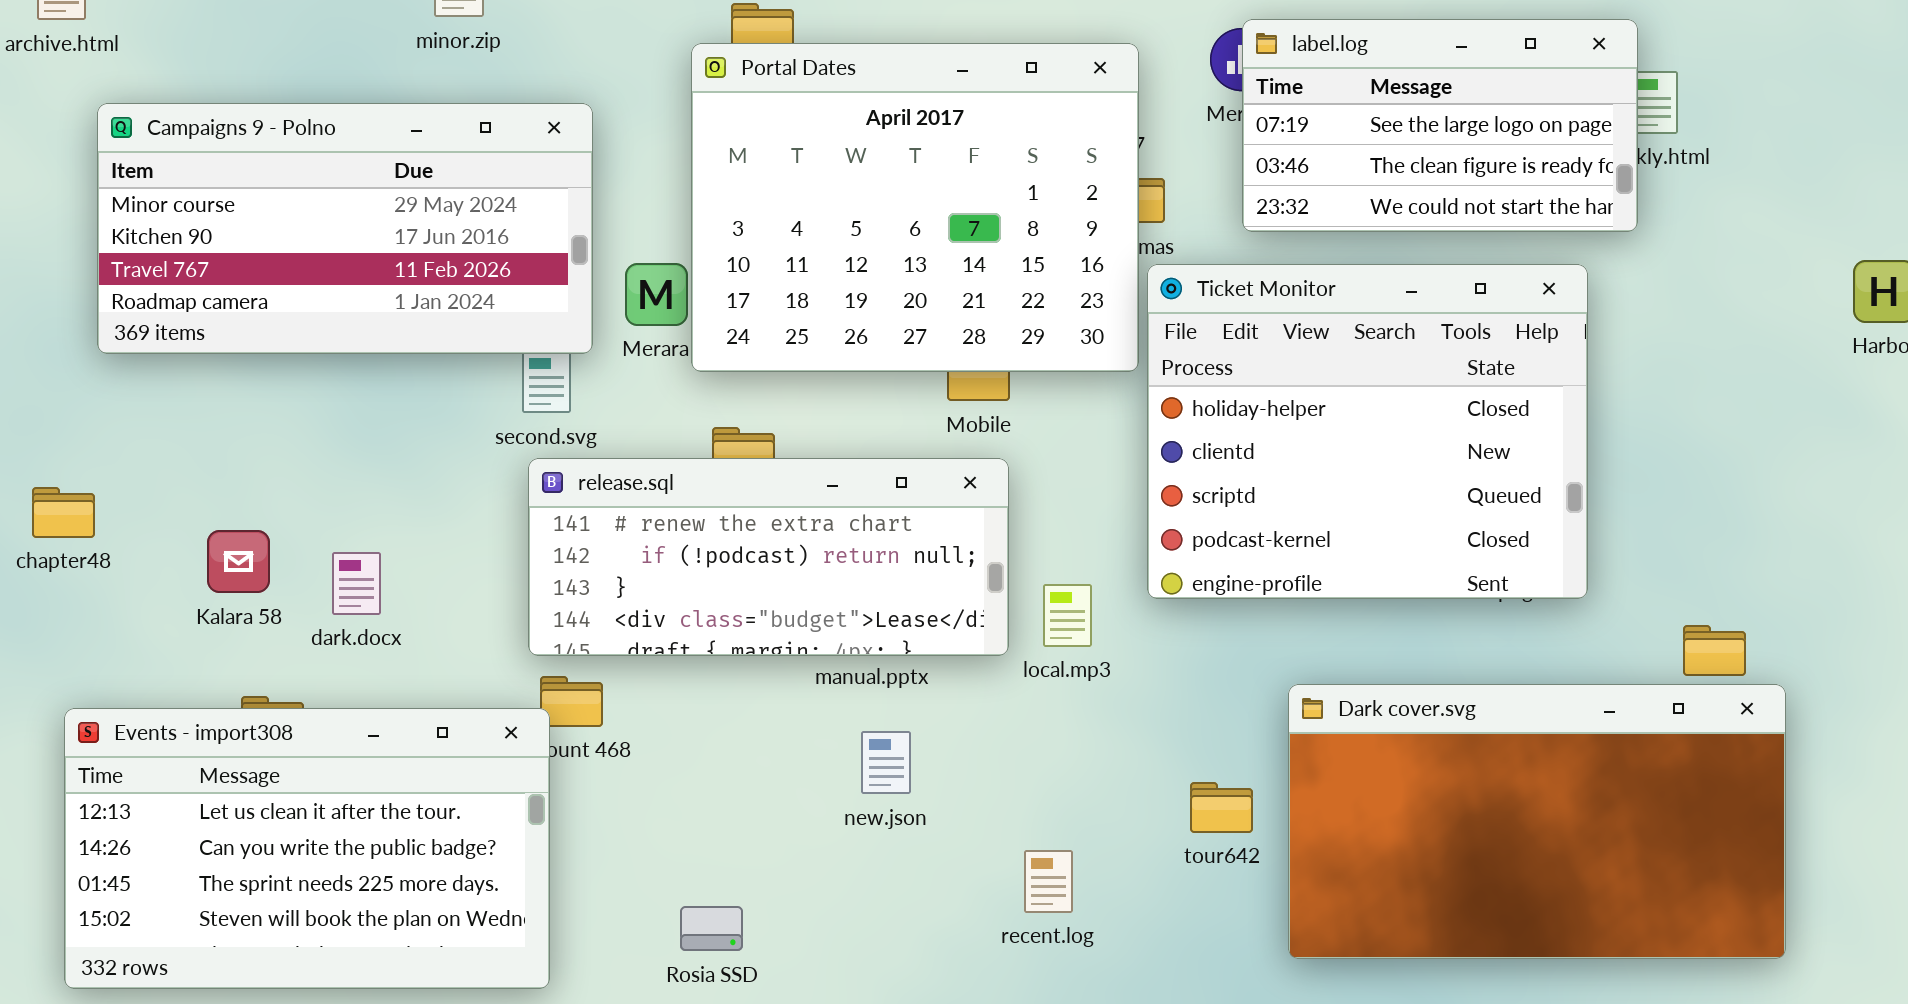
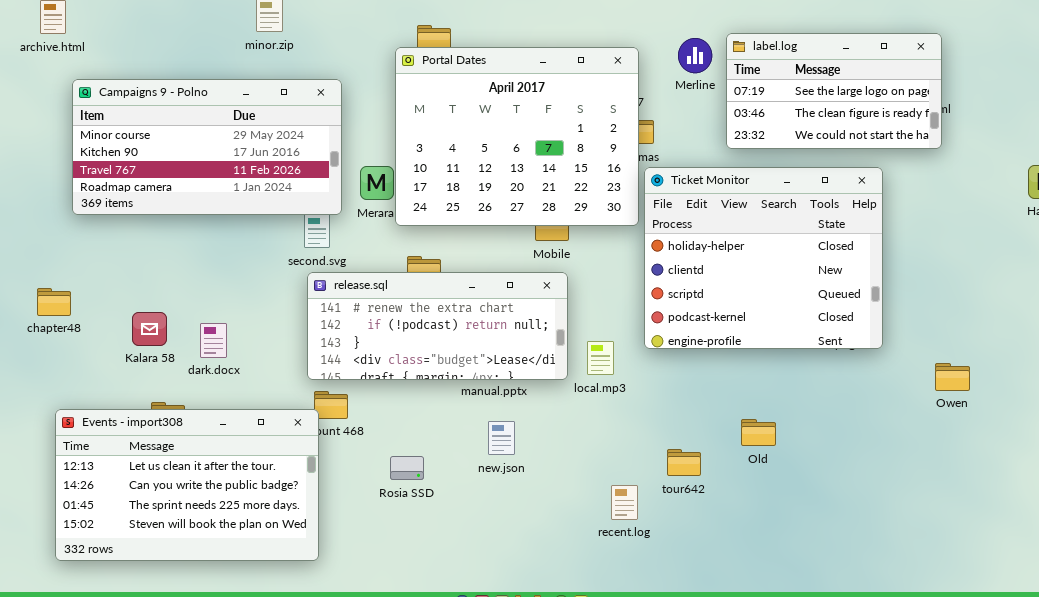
label.log: [1242,19,1638,232] -> [726,33,942,149], moved
Dark cover.svg: [1288,684,1786,959] -> none, closed
recent.log: [1024,850,1073,913] -> [611,485,638,520], moved
Rosia SSD: [680,906,743,951] -> [390,456,424,480], moved

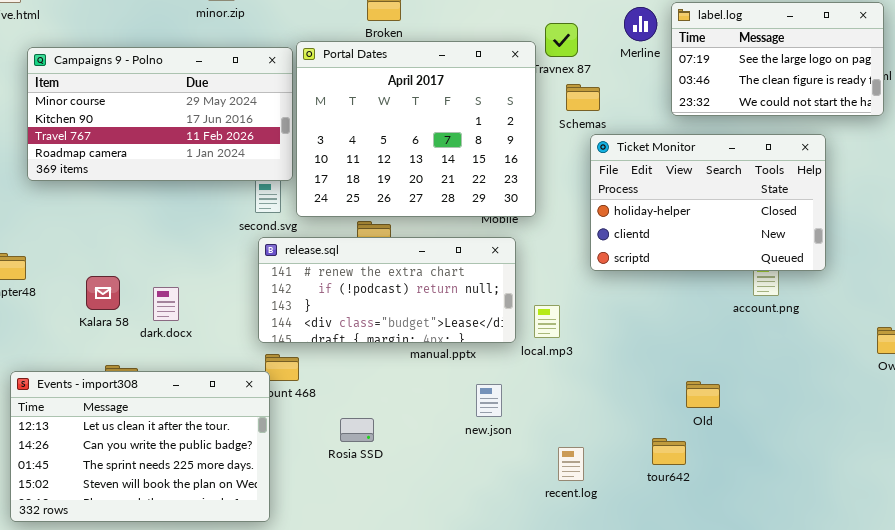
Portal Dates: [395,47,639,226] -> [296,41,536,217], moved
Ticket Monitor: [644,167,883,349] -> [590,134,826,271], resized
new.json: [488,421,515,455] -> [476,384,502,417], moved
tour642: [667,449,701,476] -> [652,438,686,465], moved

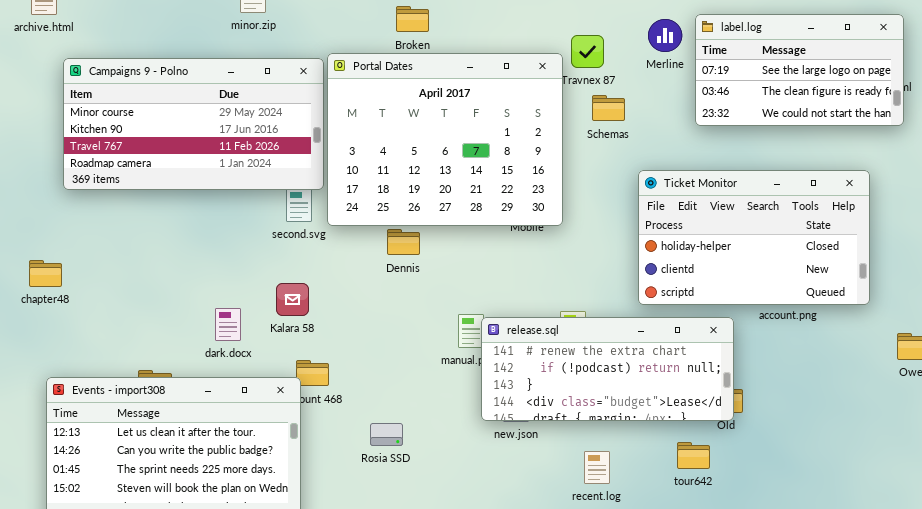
Ticket Monitor: [590,134,826,271] -> [638,170,870,305], moved
release.sql: [258,237,516,343] -> [481,317,734,421], moved
Kalara 58: [86,276,120,310] -> [276,283,309,316], moved
dark.docx: [153,287,179,321] -> [215,308,241,341], moved

